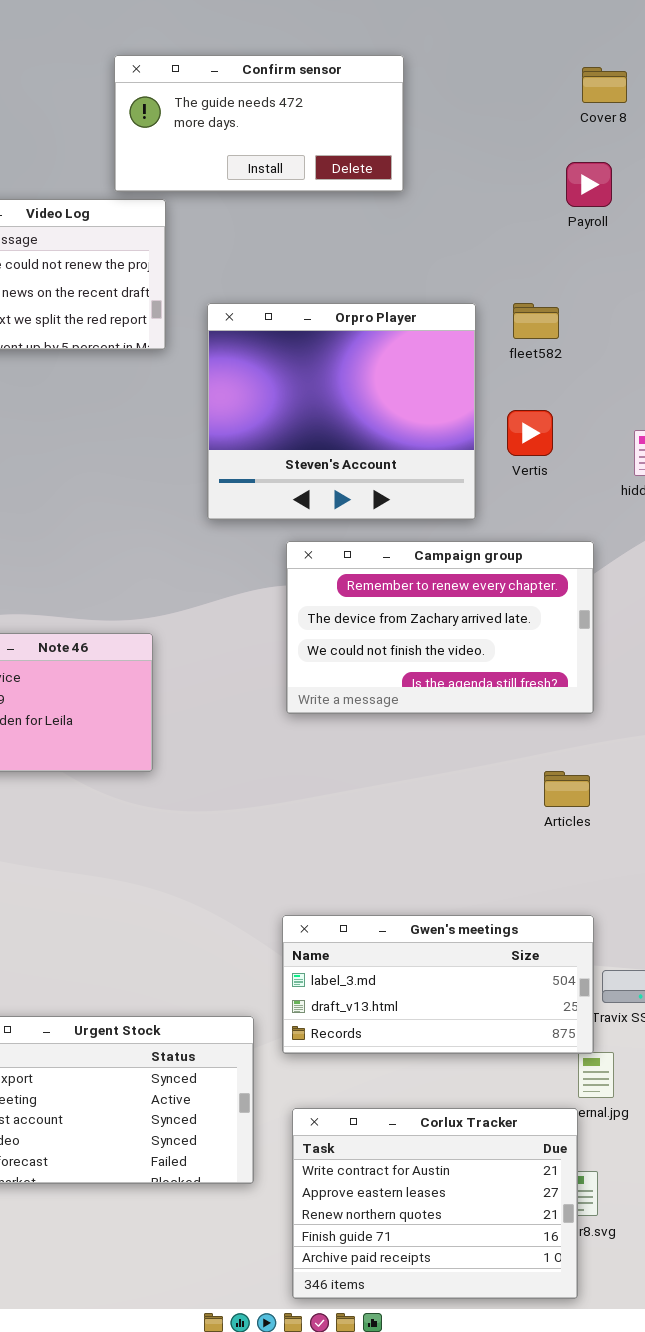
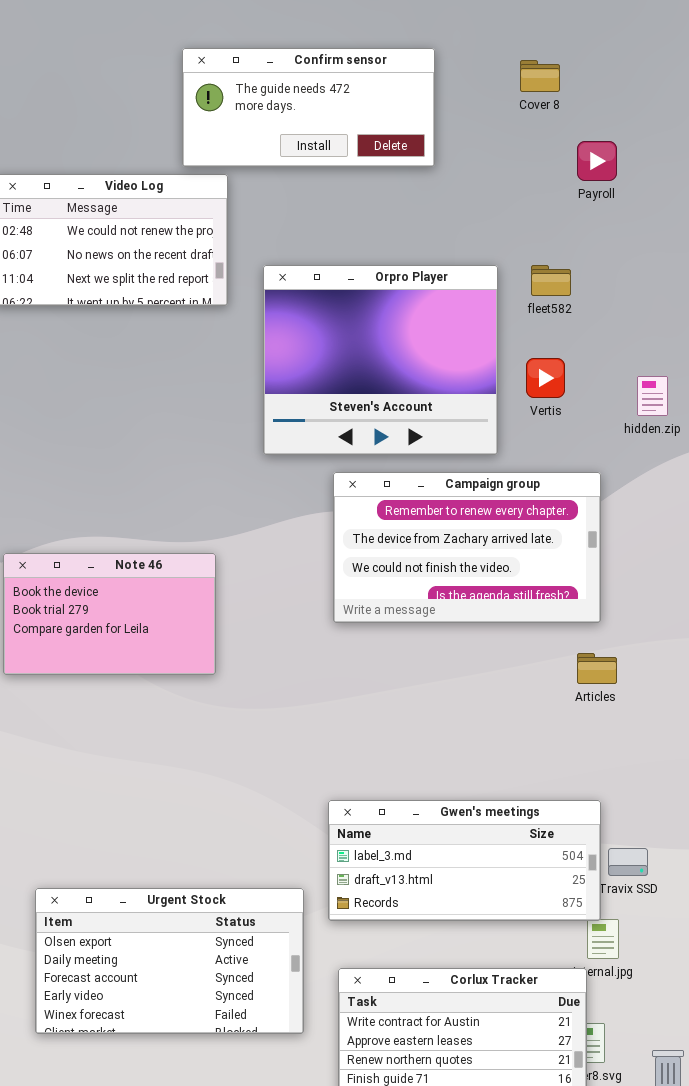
Cover 8: [582,67,627,103] -> [520,60,560,92], moved
Articles: [544,771,590,807] -> [577,653,617,684], moved

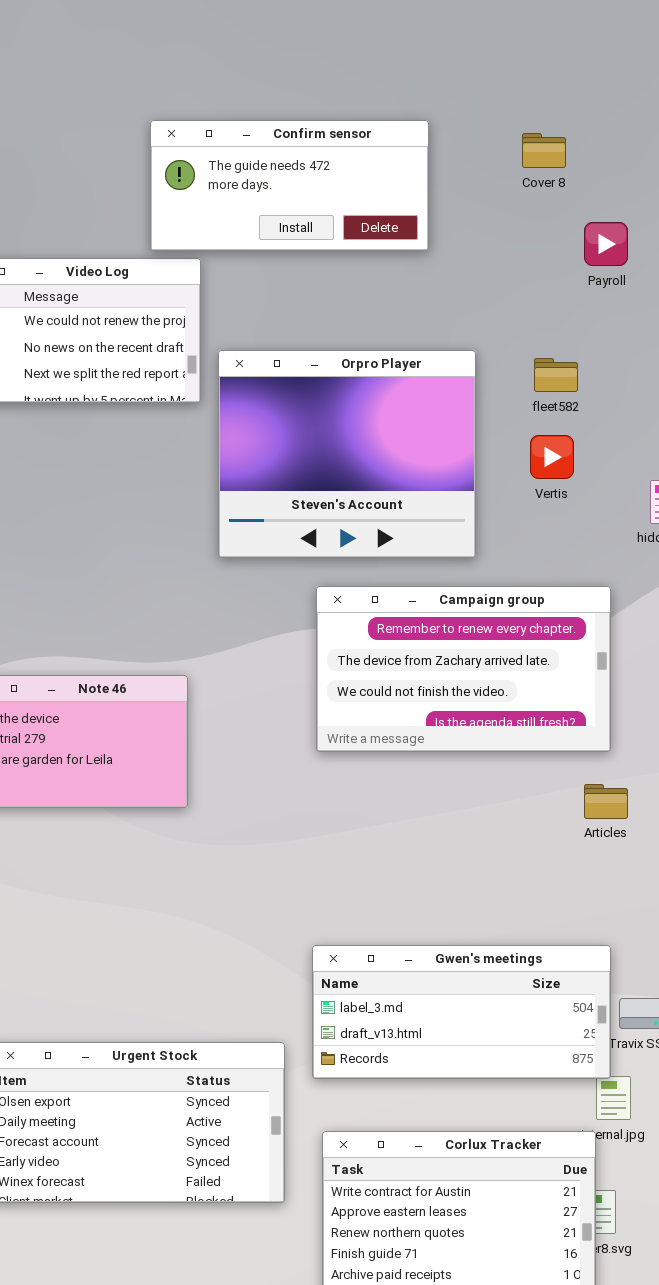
Orpro Player: [263,265,498,455] -> [218,350,476,558], moved
Vertis: [526,358,565,398] -> [530,435,574,479], moved

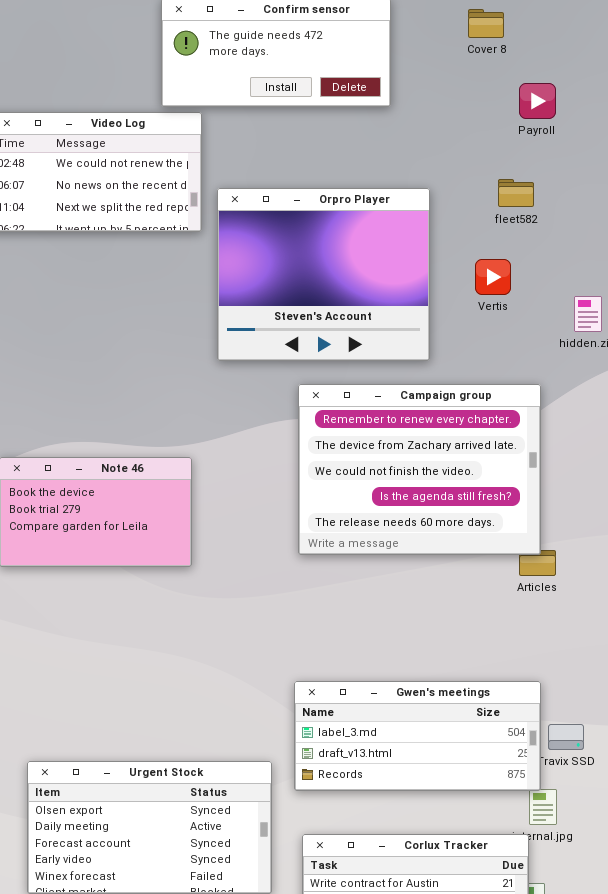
fleet582: [534,358,578,392] -> [498,179,534,207], moved
Campaign group: [316,586,611,752] -> [298,384,541,555], resized

